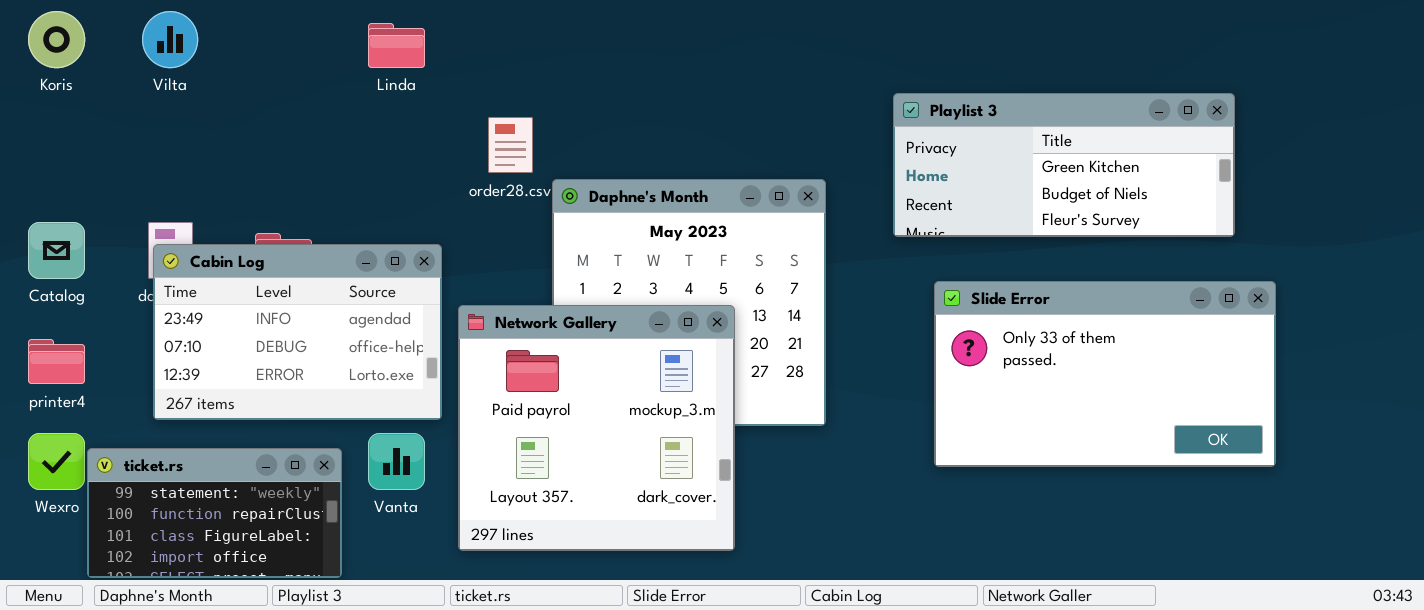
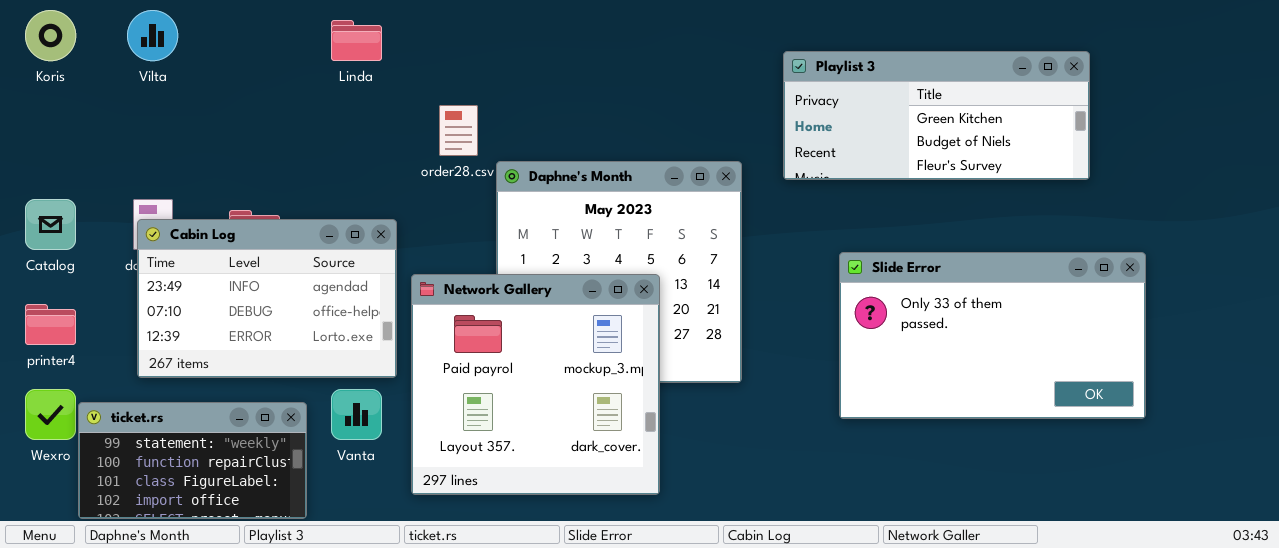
Playlist 3: [893,93,1235,237] -> [783,51,1090,180], moved

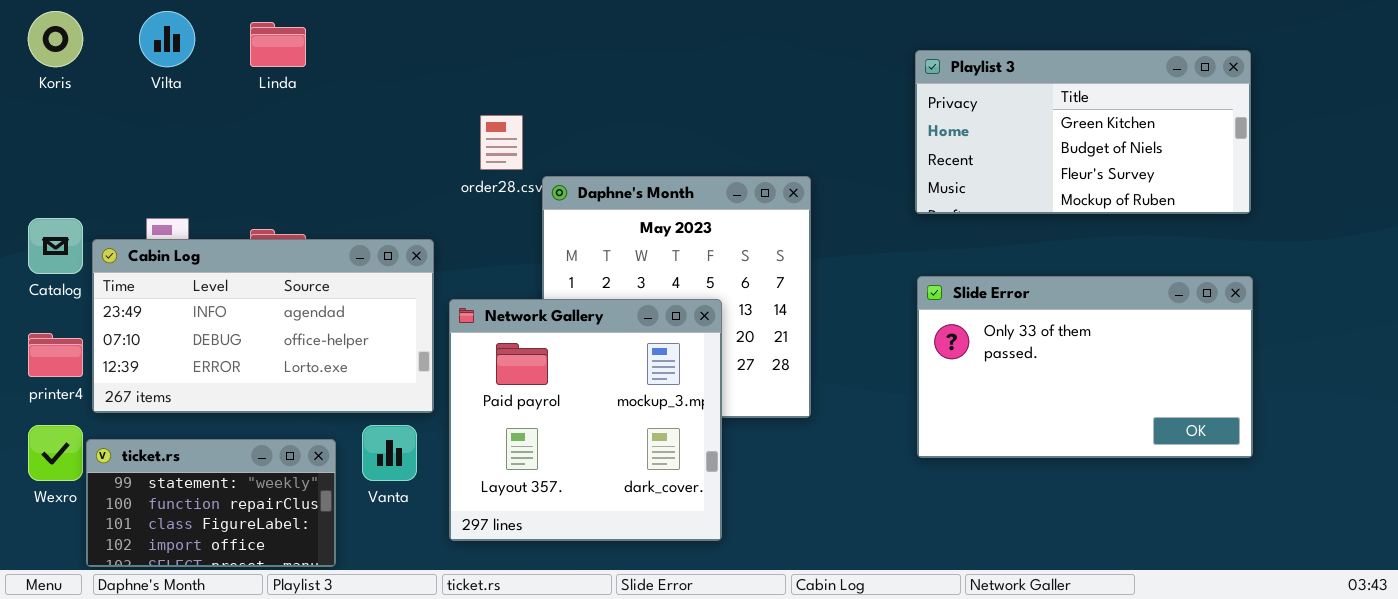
Linda: [331,20,382,61] -> [250,22,306,67], moved
Playlist 3: [783,51,1090,180] -> [915,50,1251,214], moved, resized
Cabin Log: [137,219,397,378] -> [92,239,434,413], resized

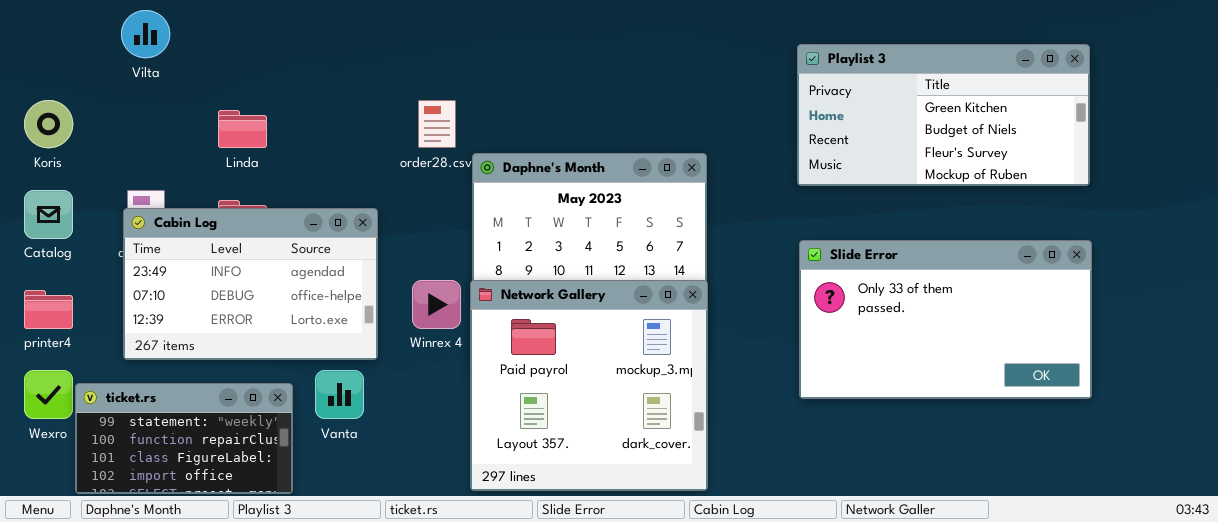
Koris: [28,11,83,67] -> [24,100,73,148], moved
Linda: [250,22,306,67] -> [218,110,267,148], moved
Cabin Log: [92,239,434,413] -> [123,208,378,360], resized
Network Gallery: [449,299,722,541] -> [470,280,708,491], moved

